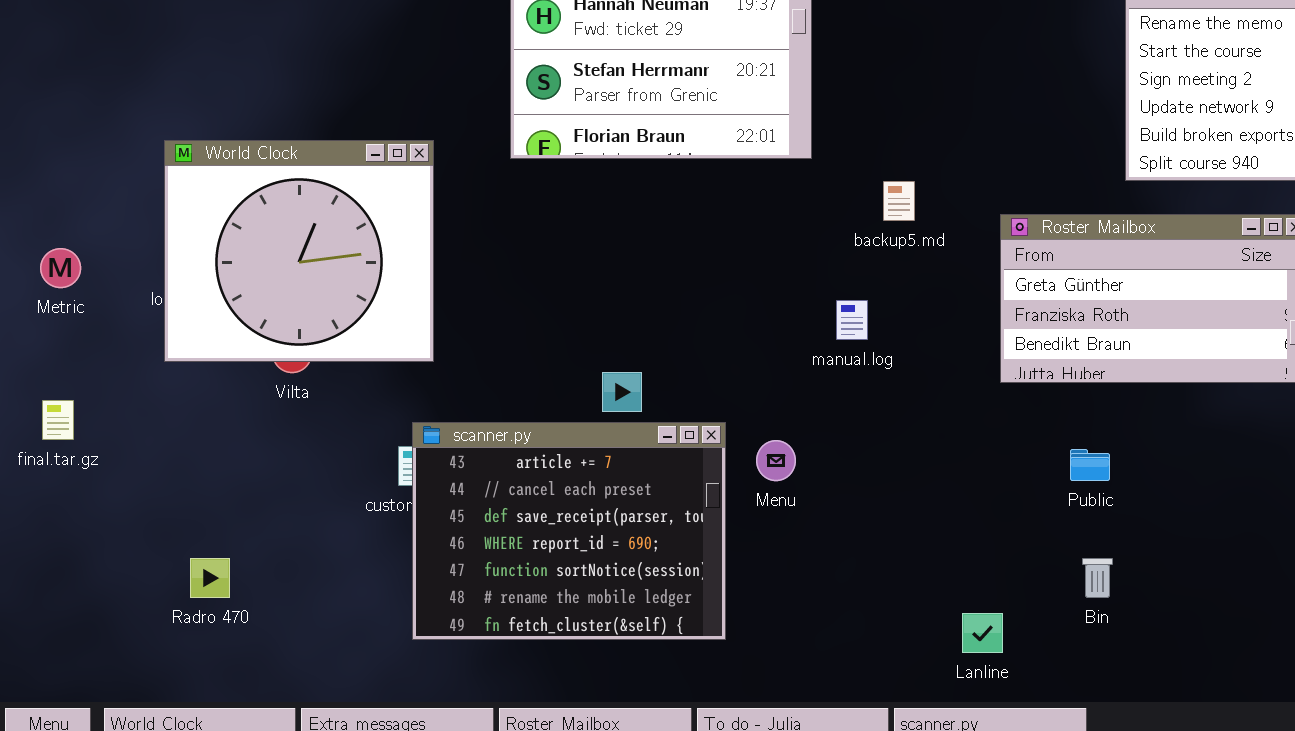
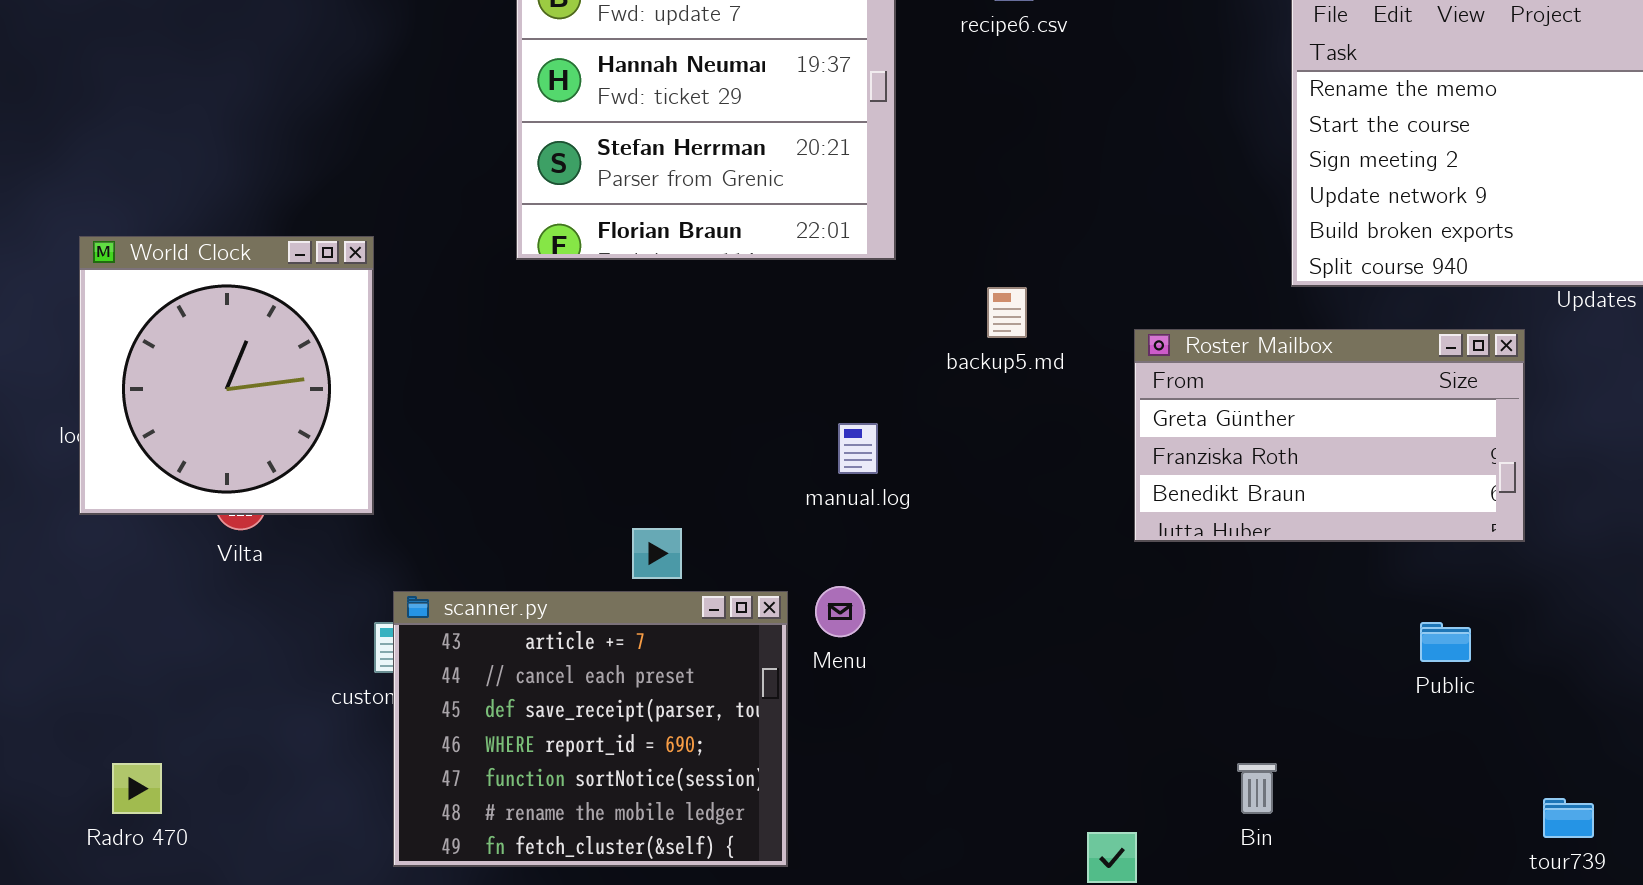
World Clock: [164,140,434,362] -> [79,236,374,515], resized
manual.log: [836,300,868,340] -> [838,423,878,474], moved
Menu: [756,440,796,481] -> [815,586,865,637], moved
Public: [1070,449,1110,481] -> [1420,622,1471,662], moved

